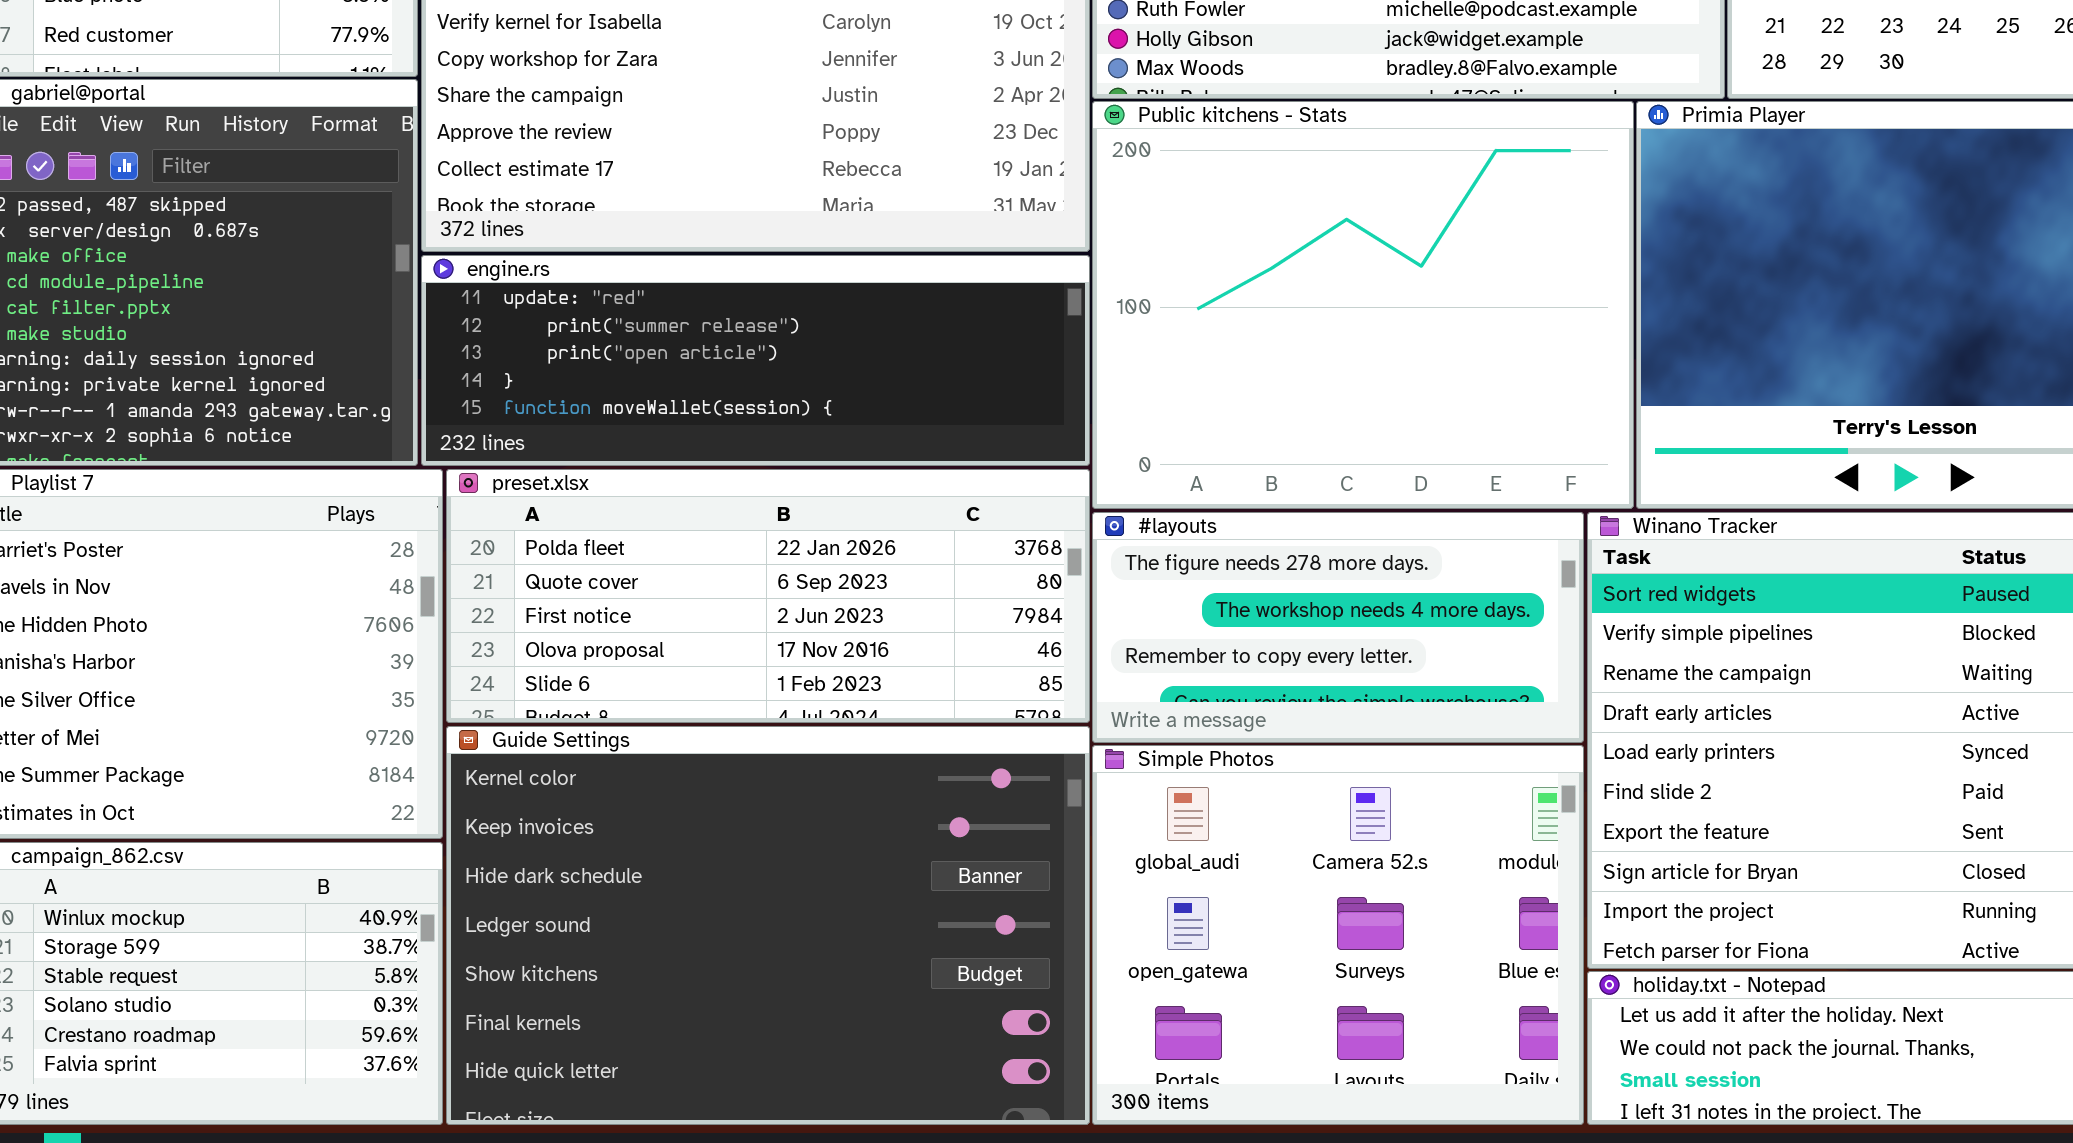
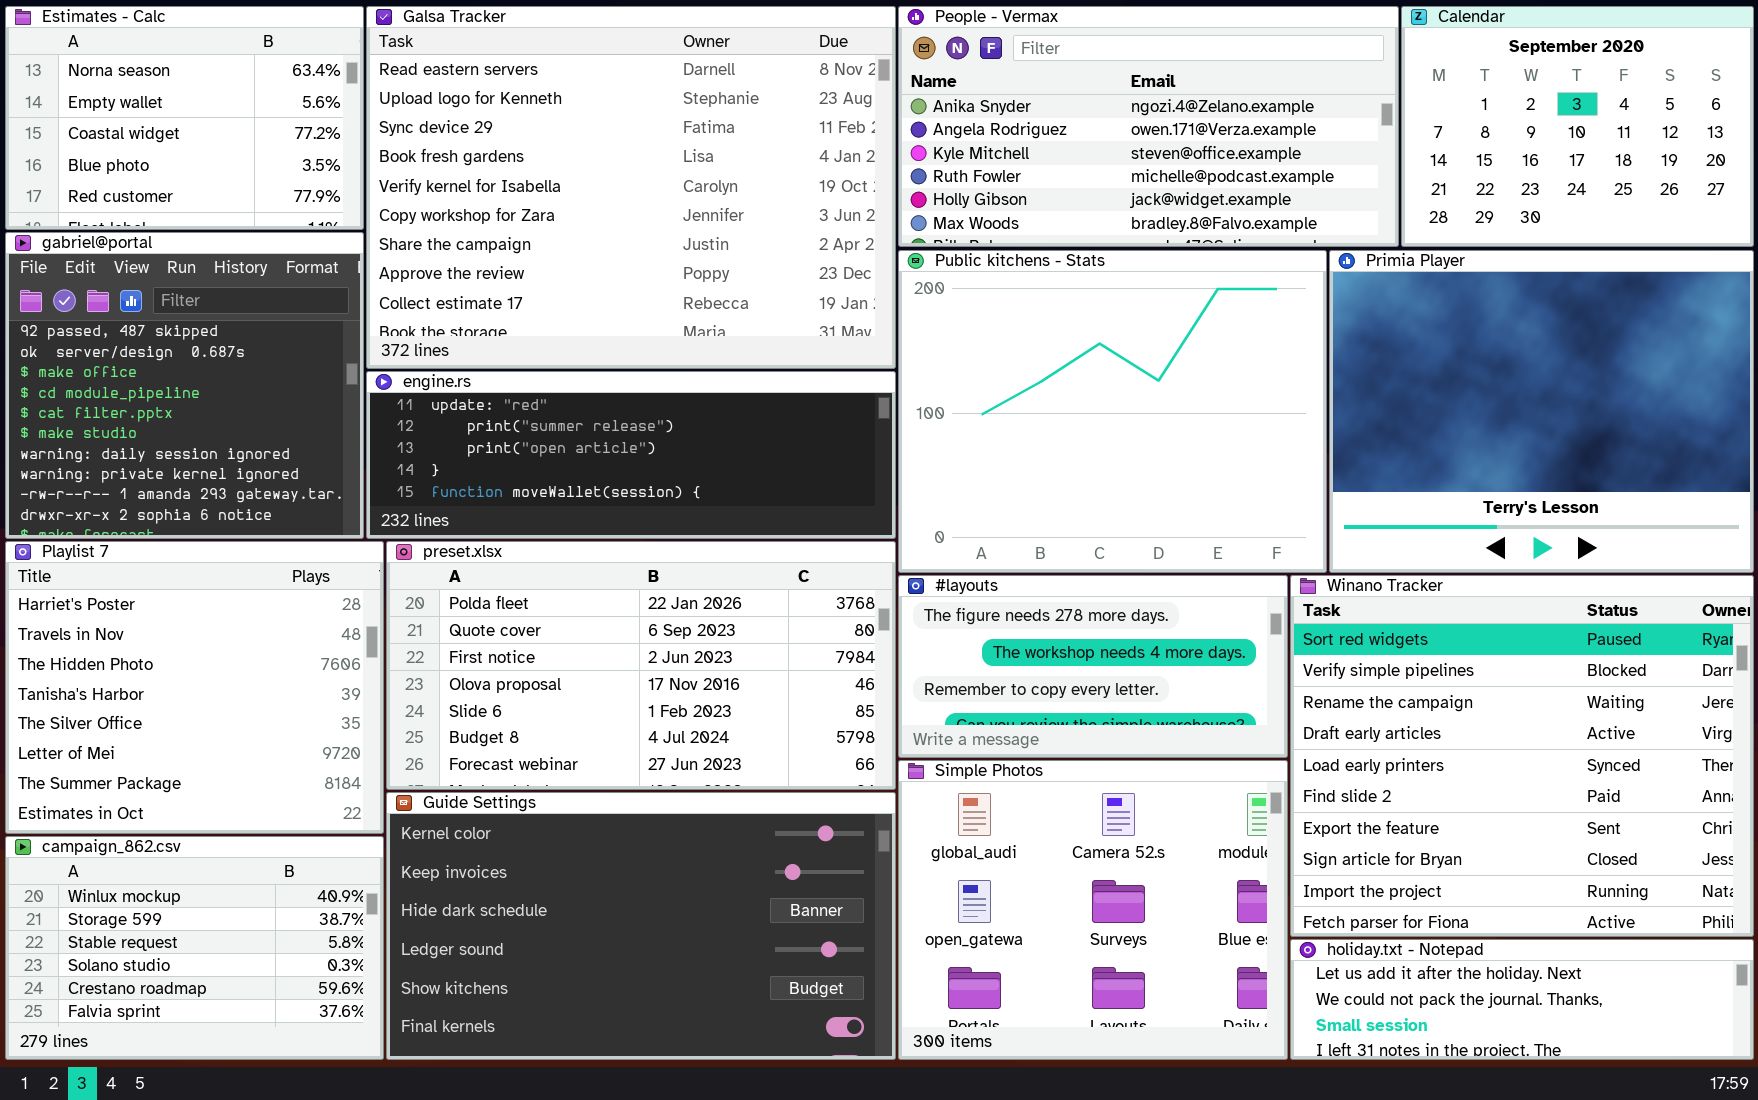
preset.xlsx: [446,469,1090,723] -> [386,541,896,790], resized
Guide Settings: [446,726,1090,1125] -> [386,792,896,1060], resized

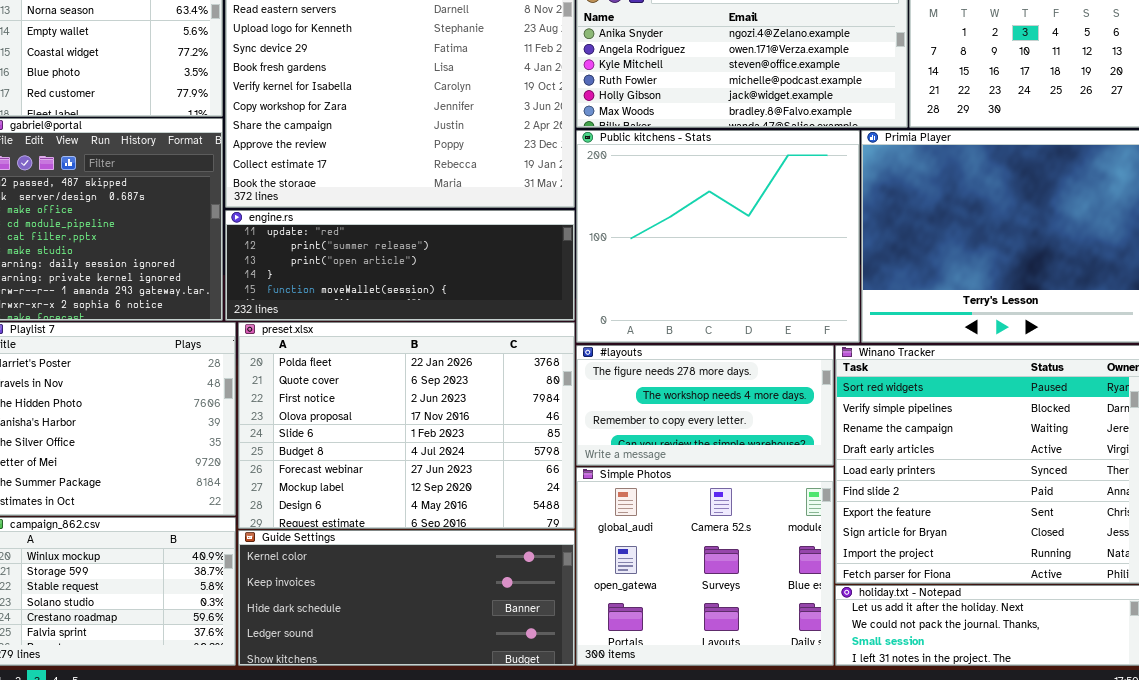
preset.xlsx: [386,541,896,790] -> [238,322,575,529], resized
Guide Settings: [386,792,896,1060] -> [238,530,575,666], resized

